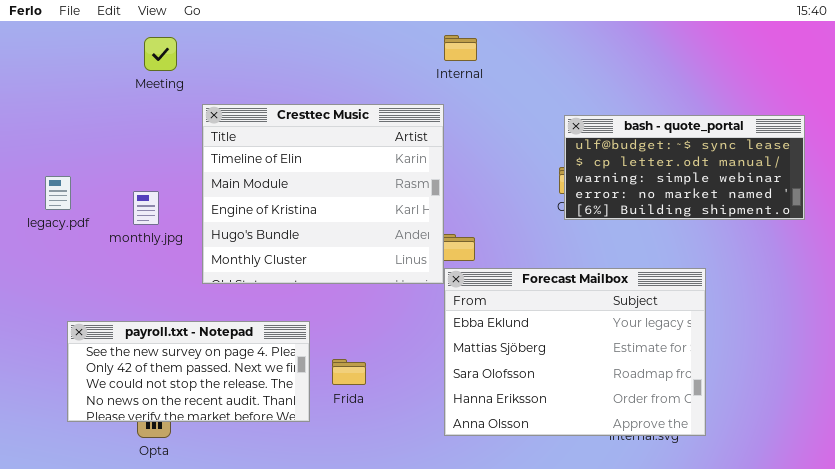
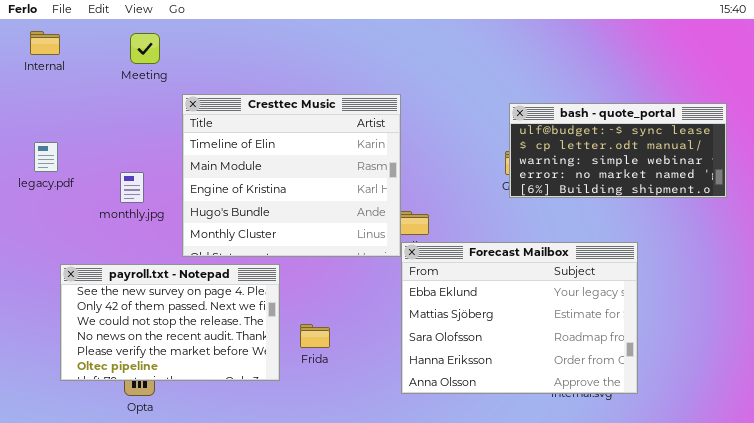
Internal: [444,35,477,61] -> [30,31,60,55], moved
legacy.pdf: [45,176,71,210] -> [34,142,58,172], moved
payroll.txt - Notepad: [67,321,310,422] -> [60,264,280,381], resized

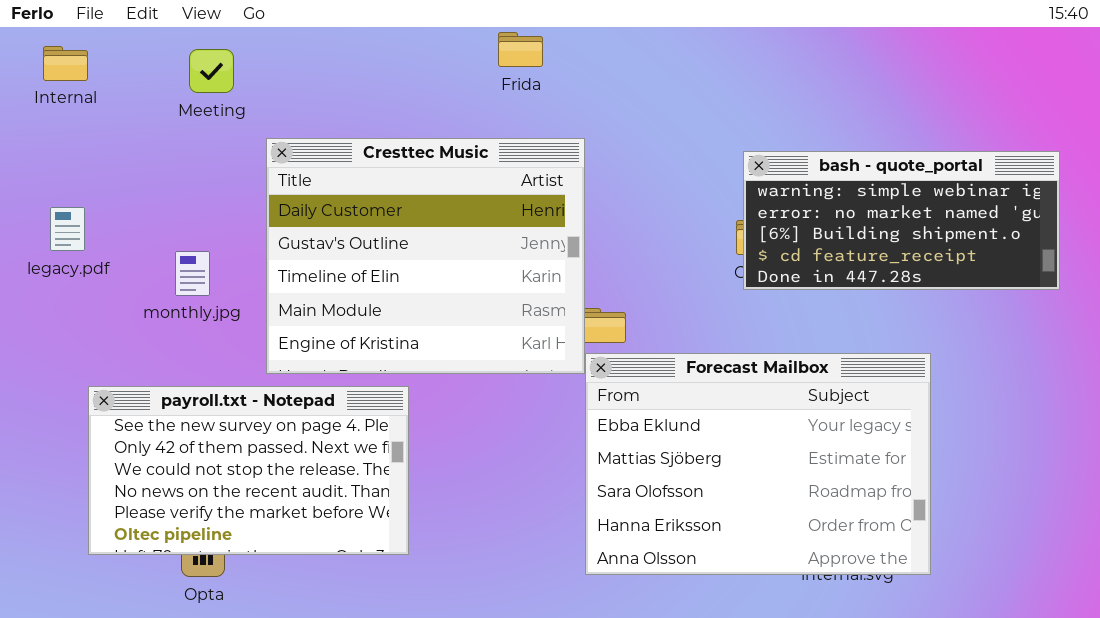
Cresttec Music: [182,94,401,257] -> [266,138,585,374], scrolled up 2 rows
bash - quote_portal: [509,103,727,198] -> [743,151,1060,290], scrolled down 2 rows
Frida: [300,324,330,348] -> [498,32,543,67], moved

